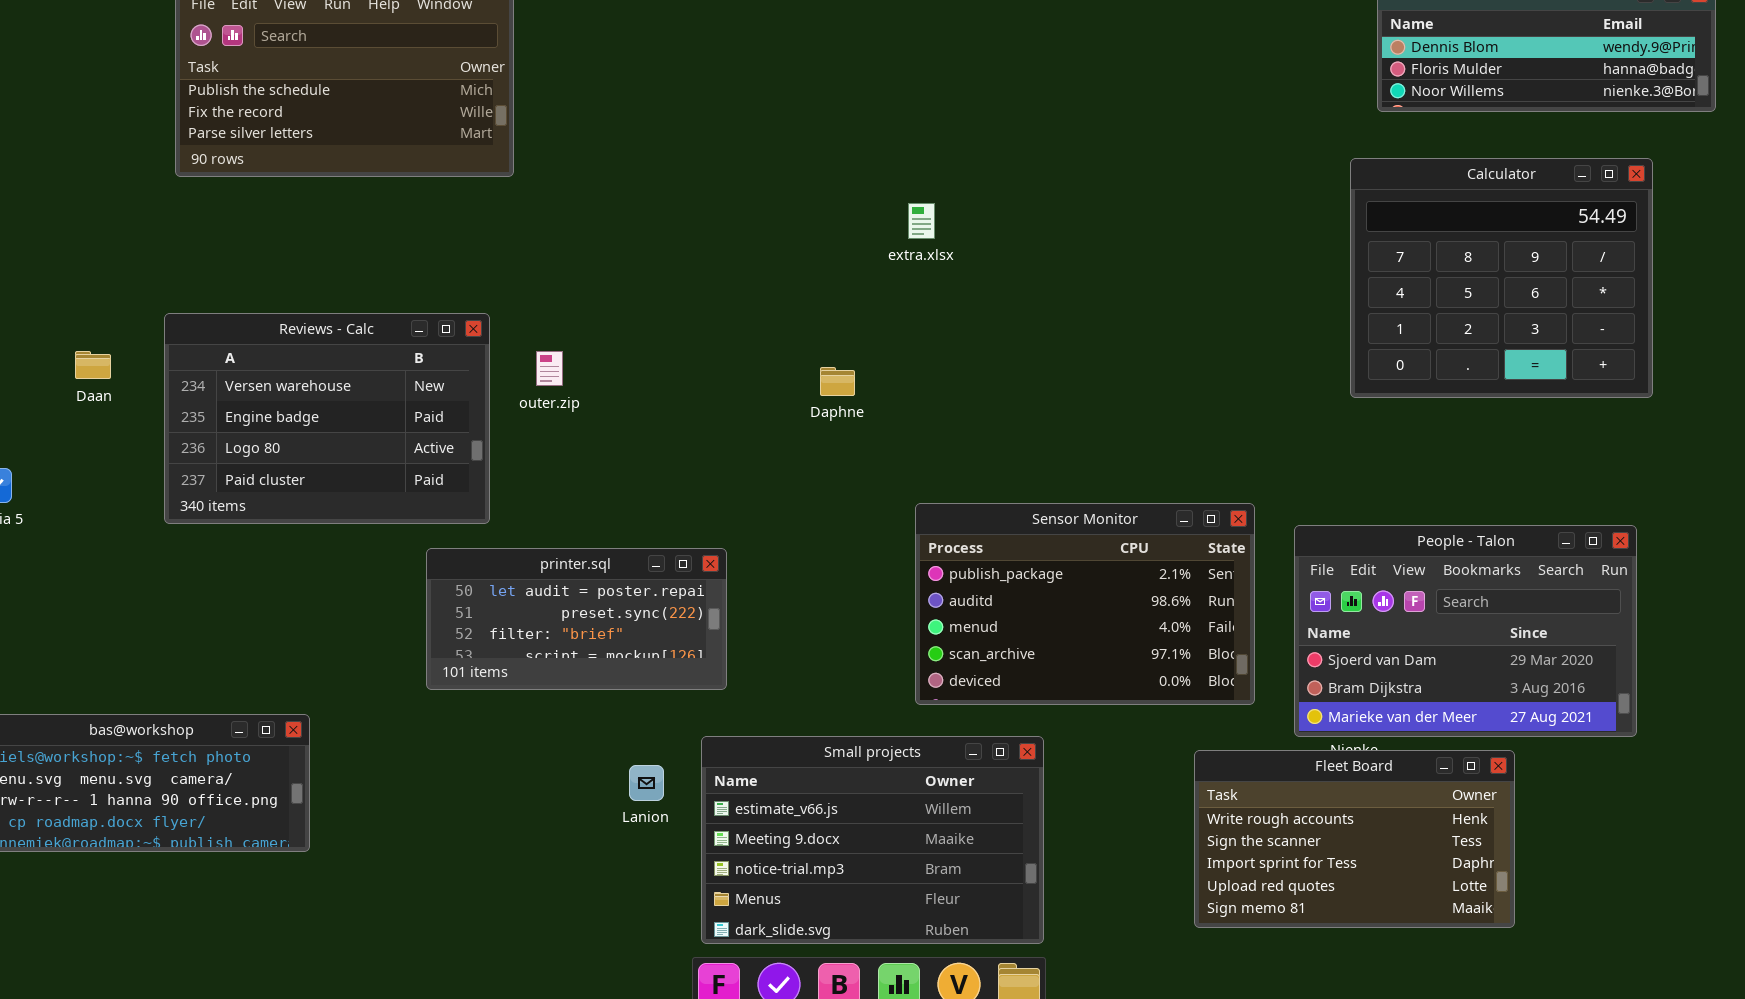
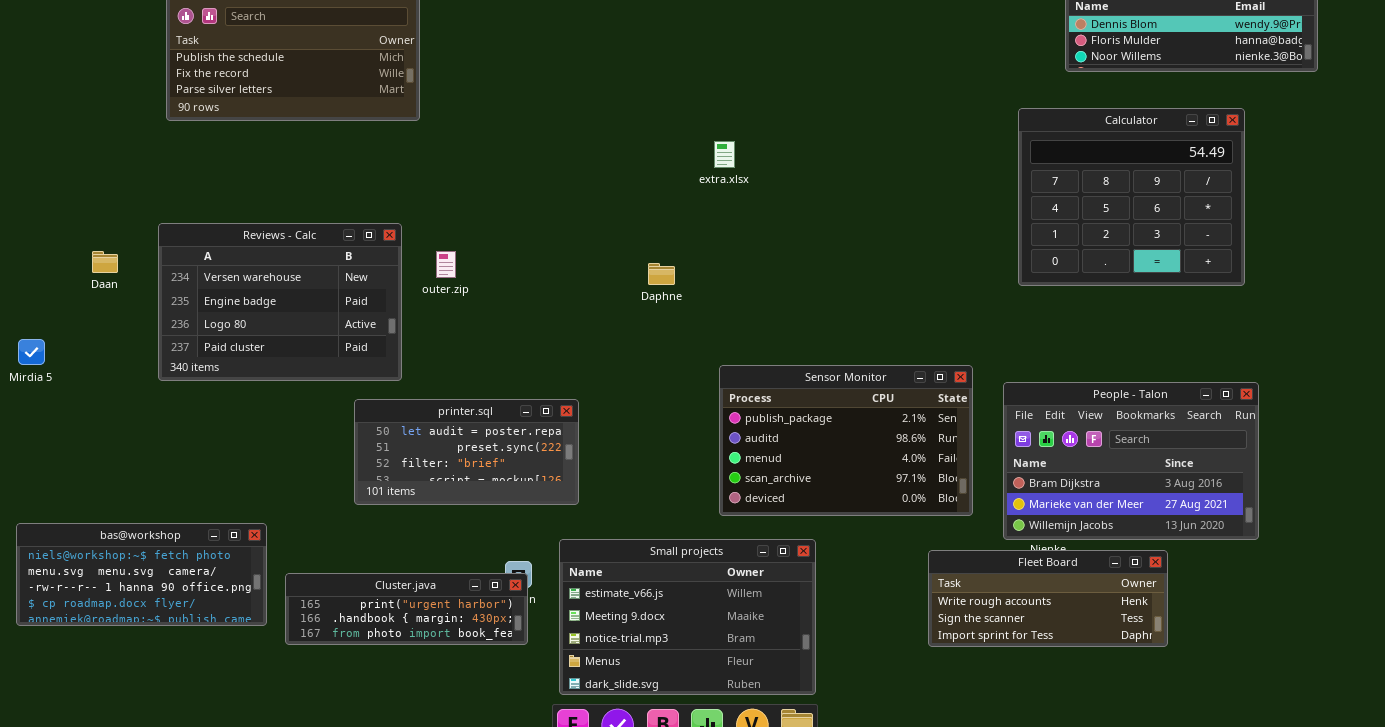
Calculator: [1350,158,1653,398] -> [1018,108,1245,286], moved
People - Talon: [1294,525,1637,737] -> [1003,382,1259,540], scrolled down 1 row
Fleet Board: [1194,750,1515,928] -> [928,550,1168,647], resized
Cluster.java: none -> [285,573,528,645], opened

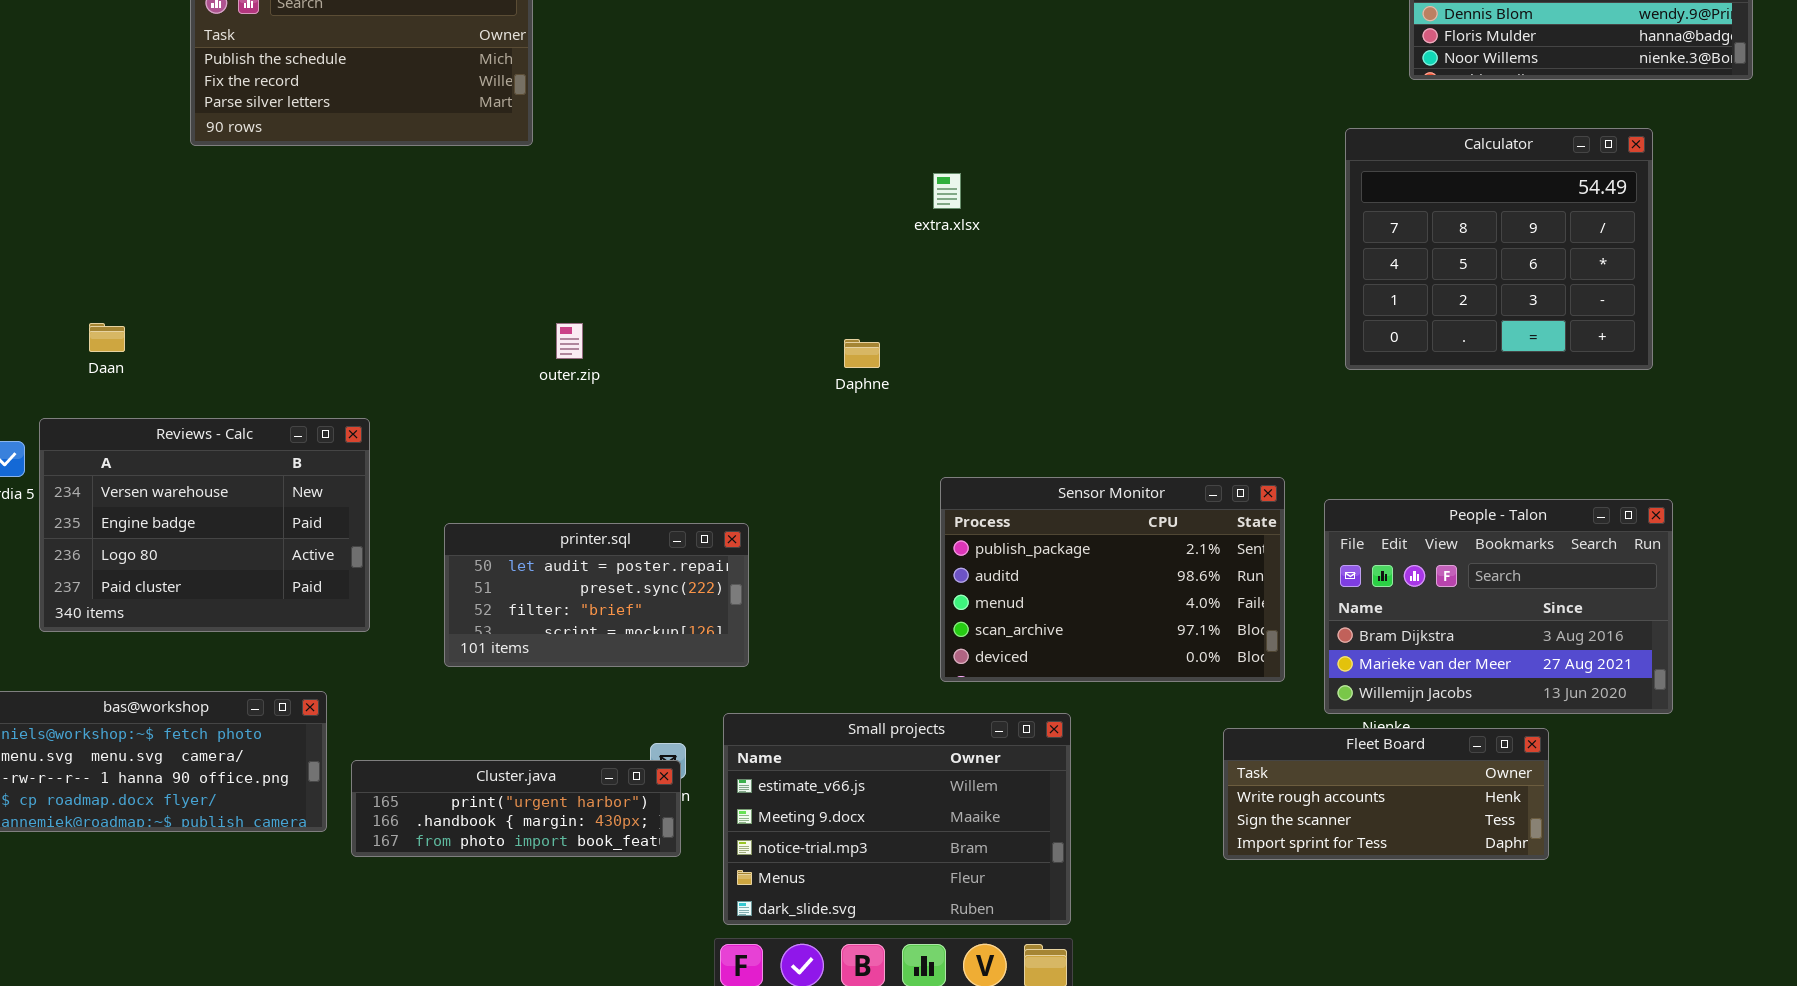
Reviews - Calc: [158,223,402,381] -> [39,418,370,632], moved

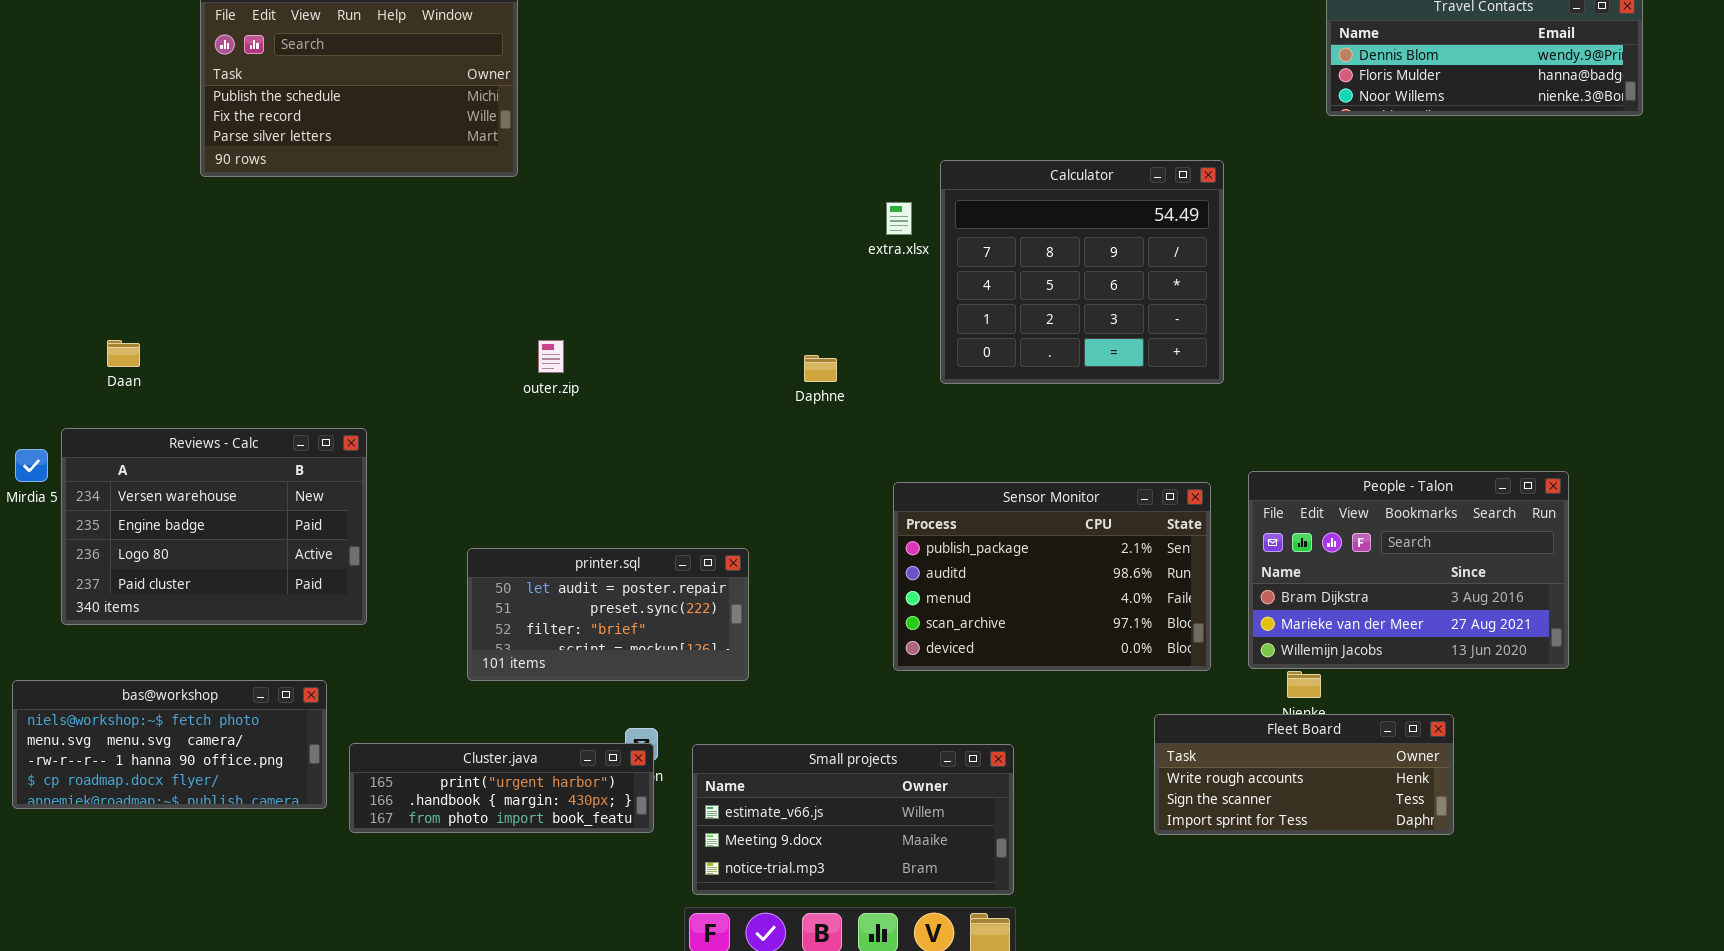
Calculator: [1345,128,1653,370] -> [940,160,1224,384], moved
People - Talon: [1324,499,1673,714] -> [1248,471,1569,669], moved
printer.sql: [444,523,749,667] -> [467,548,749,681], moved
Small projects: [723,713,1071,925] -> [692,744,1014,895], resized

